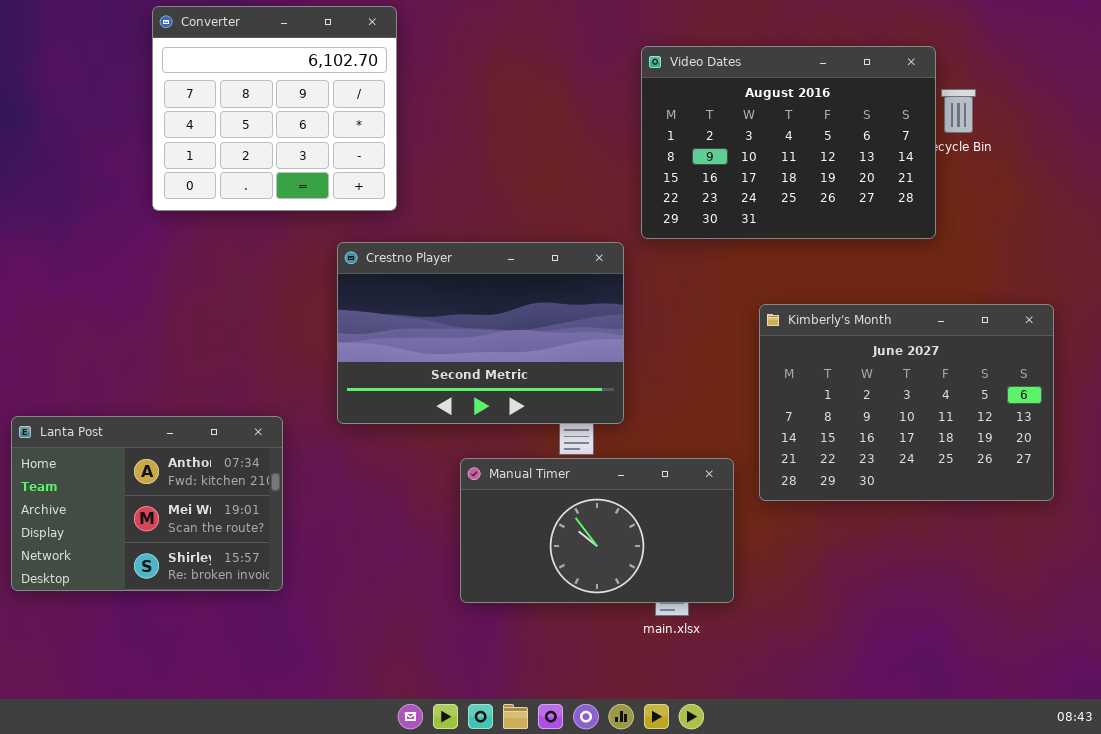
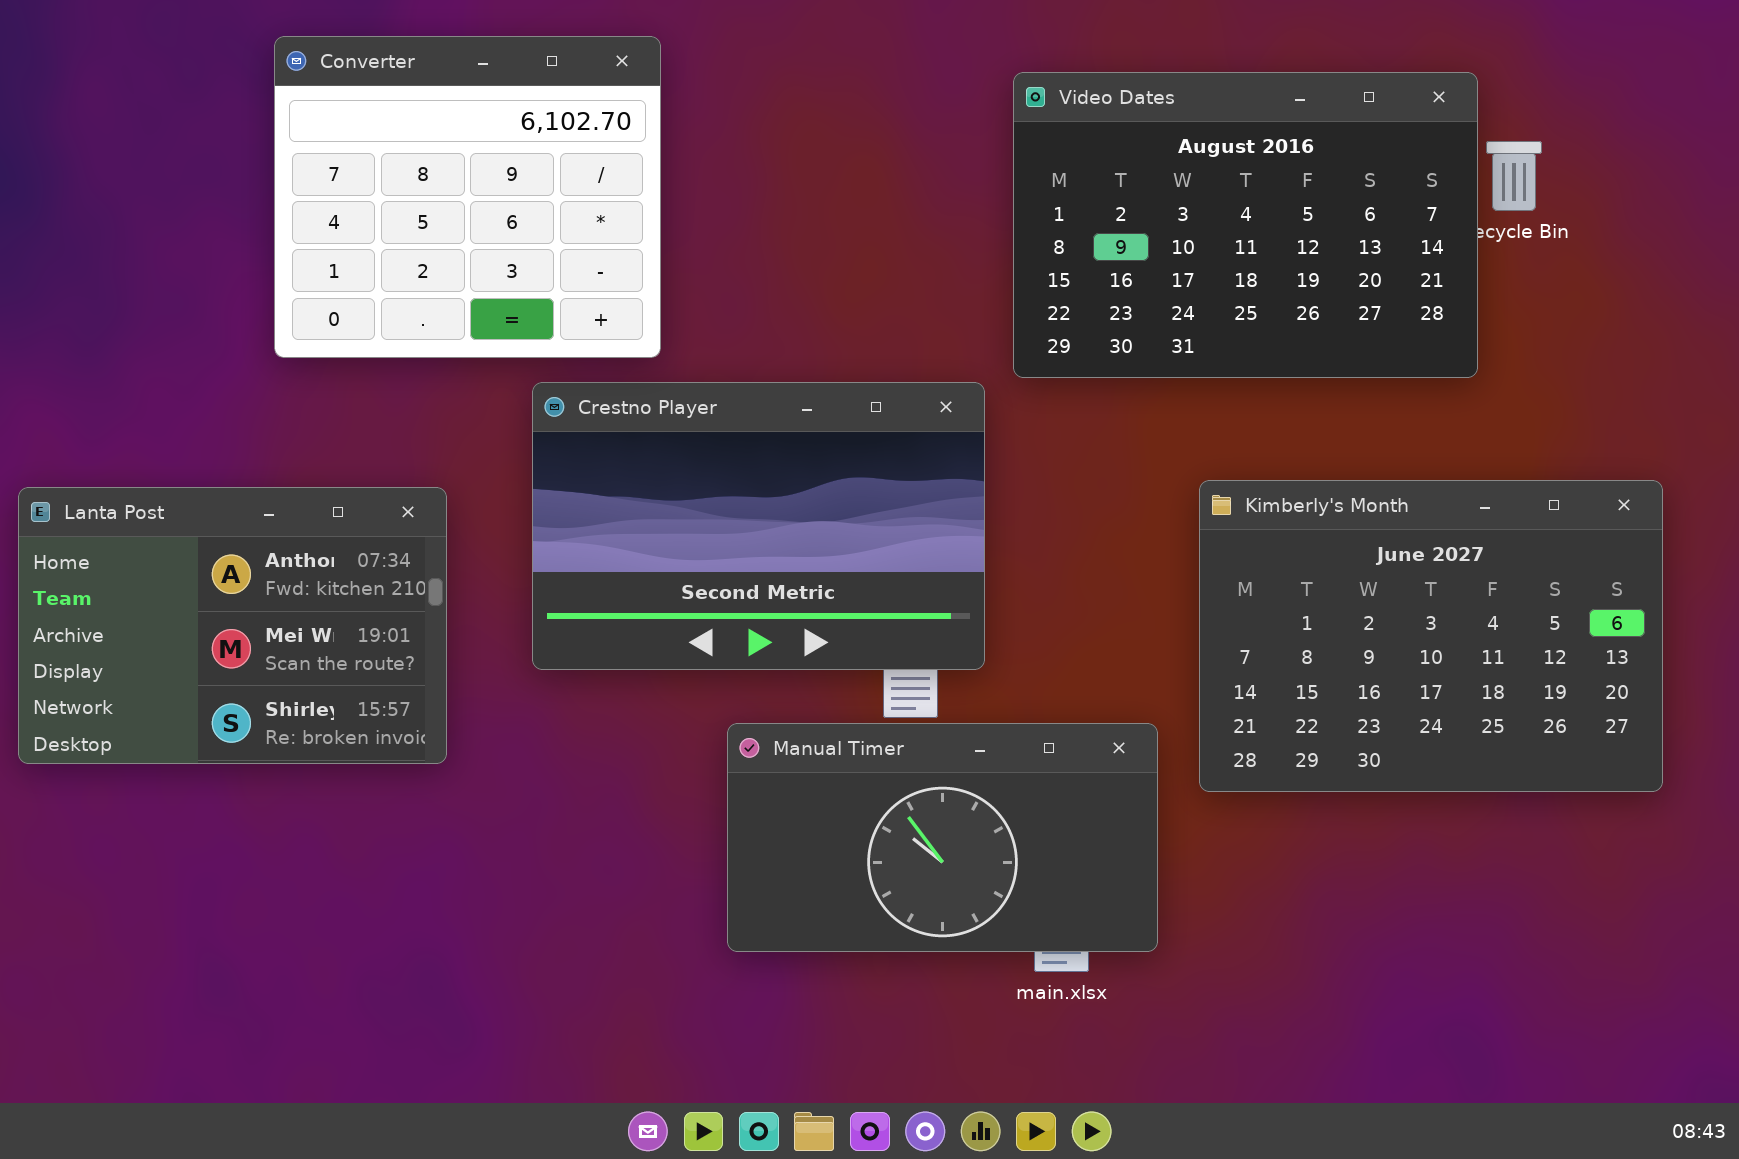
Converter: [152,6,397,211] -> [274,36,661,358], moved
Lanta Post: [11,416,283,591] -> [18,487,447,764], moved

